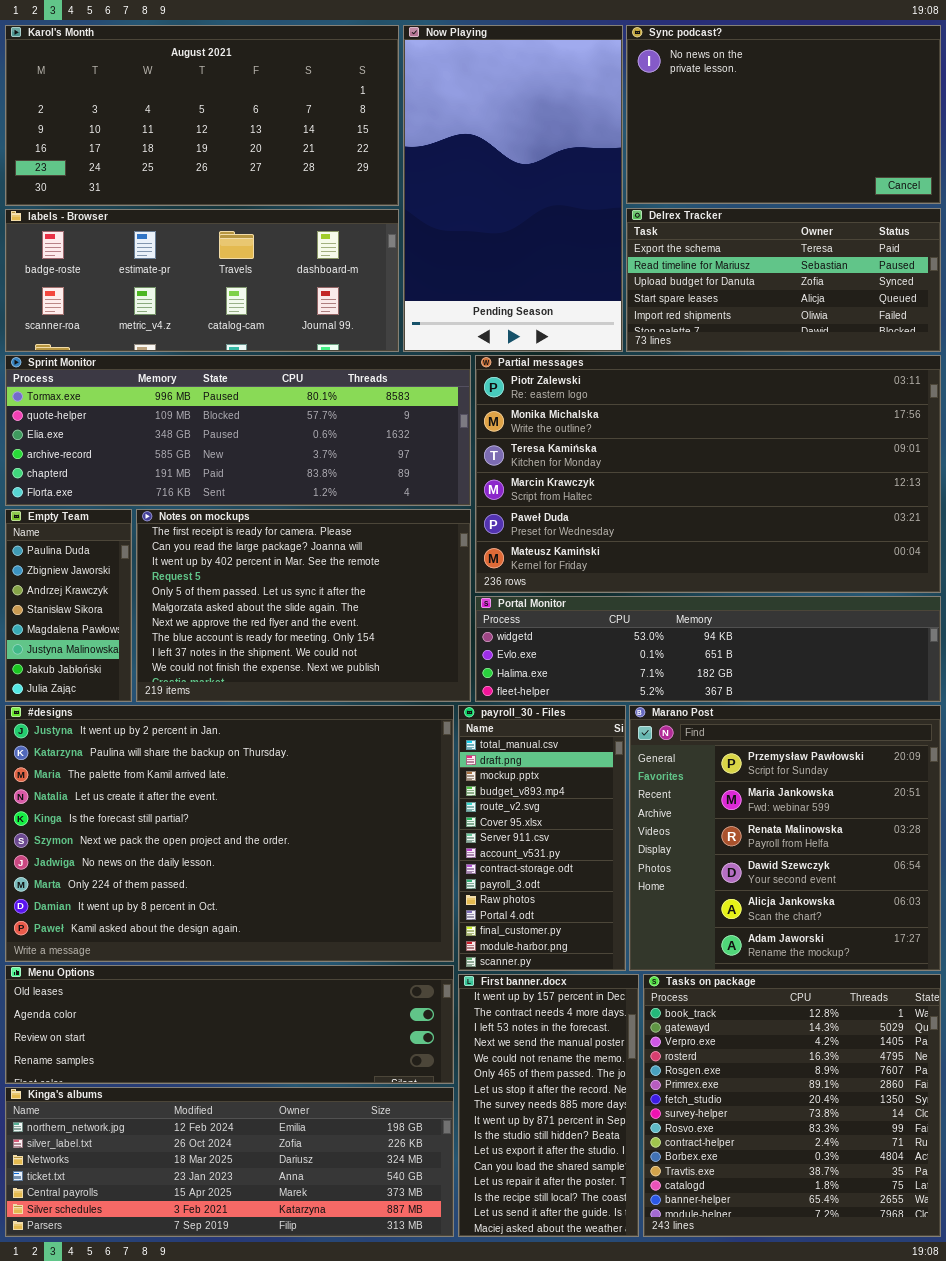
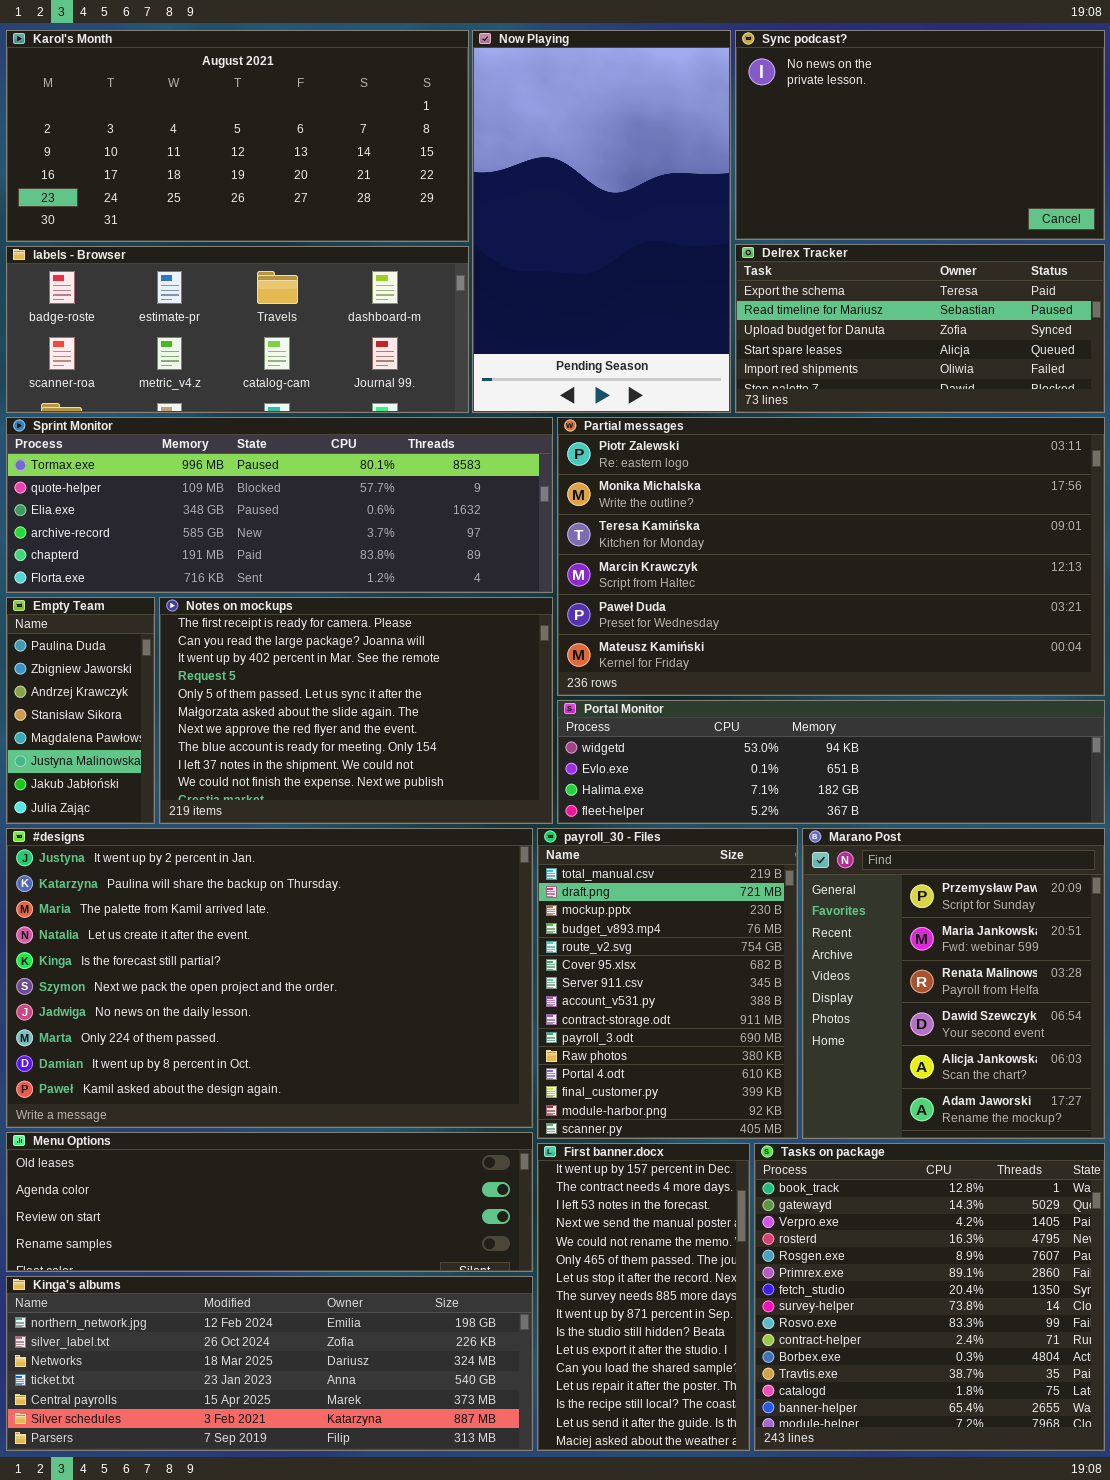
payroll_30 - Files: [458,705,626,971] -> [537,828,798,1139], resized
Marano Post: [629,705,941,971] -> [802,828,1105,1139], resized

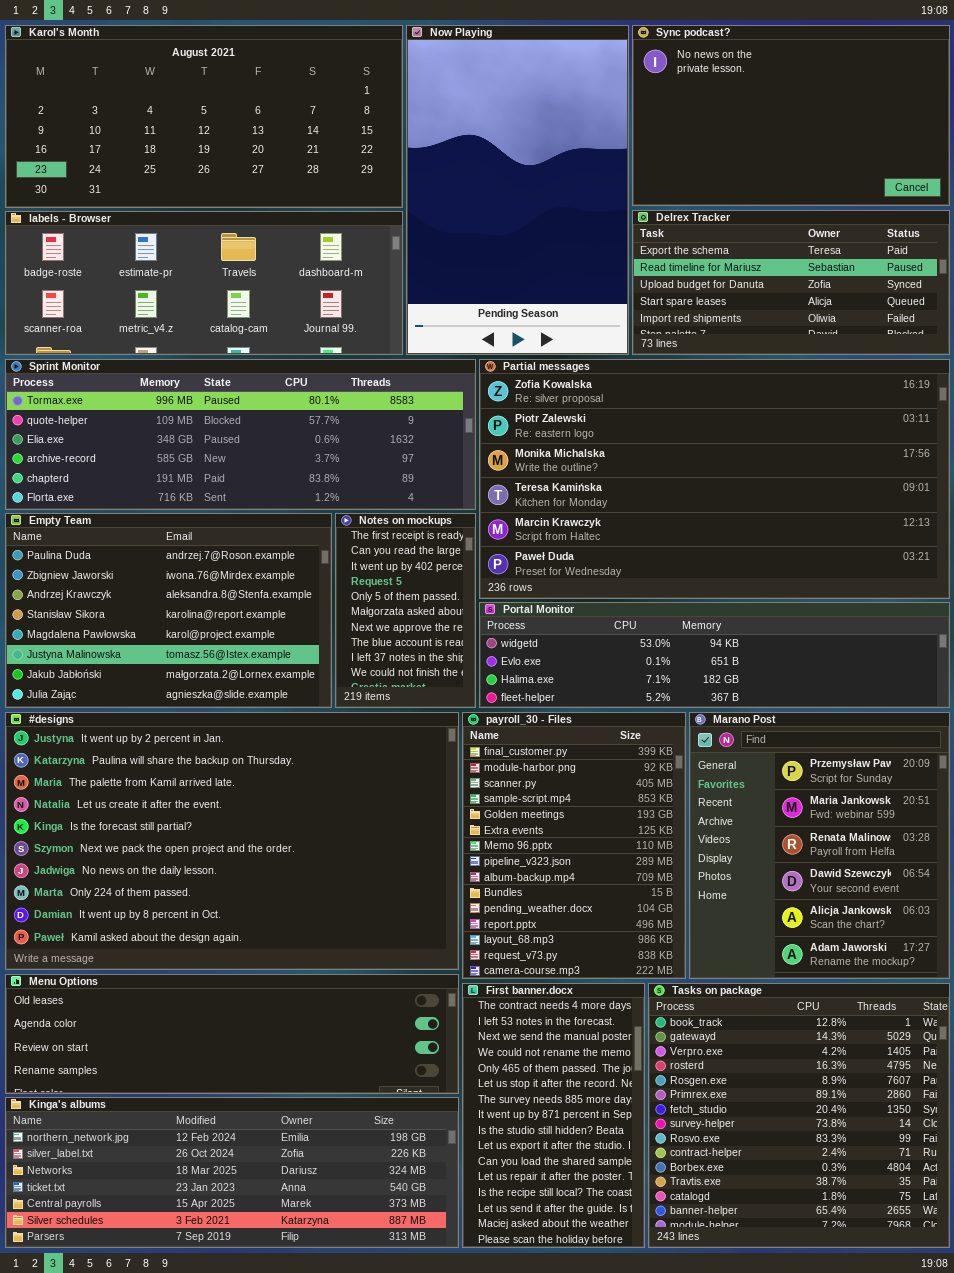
Partial messages: [557,417,1105,696] -> [479,359,950,599], scrolled up 1 row
Empty Team: [6,597,155,824] -> [5,513,332,708], resized
Notes on mockups: [159,597,553,824] -> [335,513,476,708], resized
payroll_30 - Files: [537,828,798,1139] -> [462,712,686,979], scrolled down 12 rows
First banner.docx: [537,1143,750,1451] -> [462,983,645,1248], scrolled down 1 row

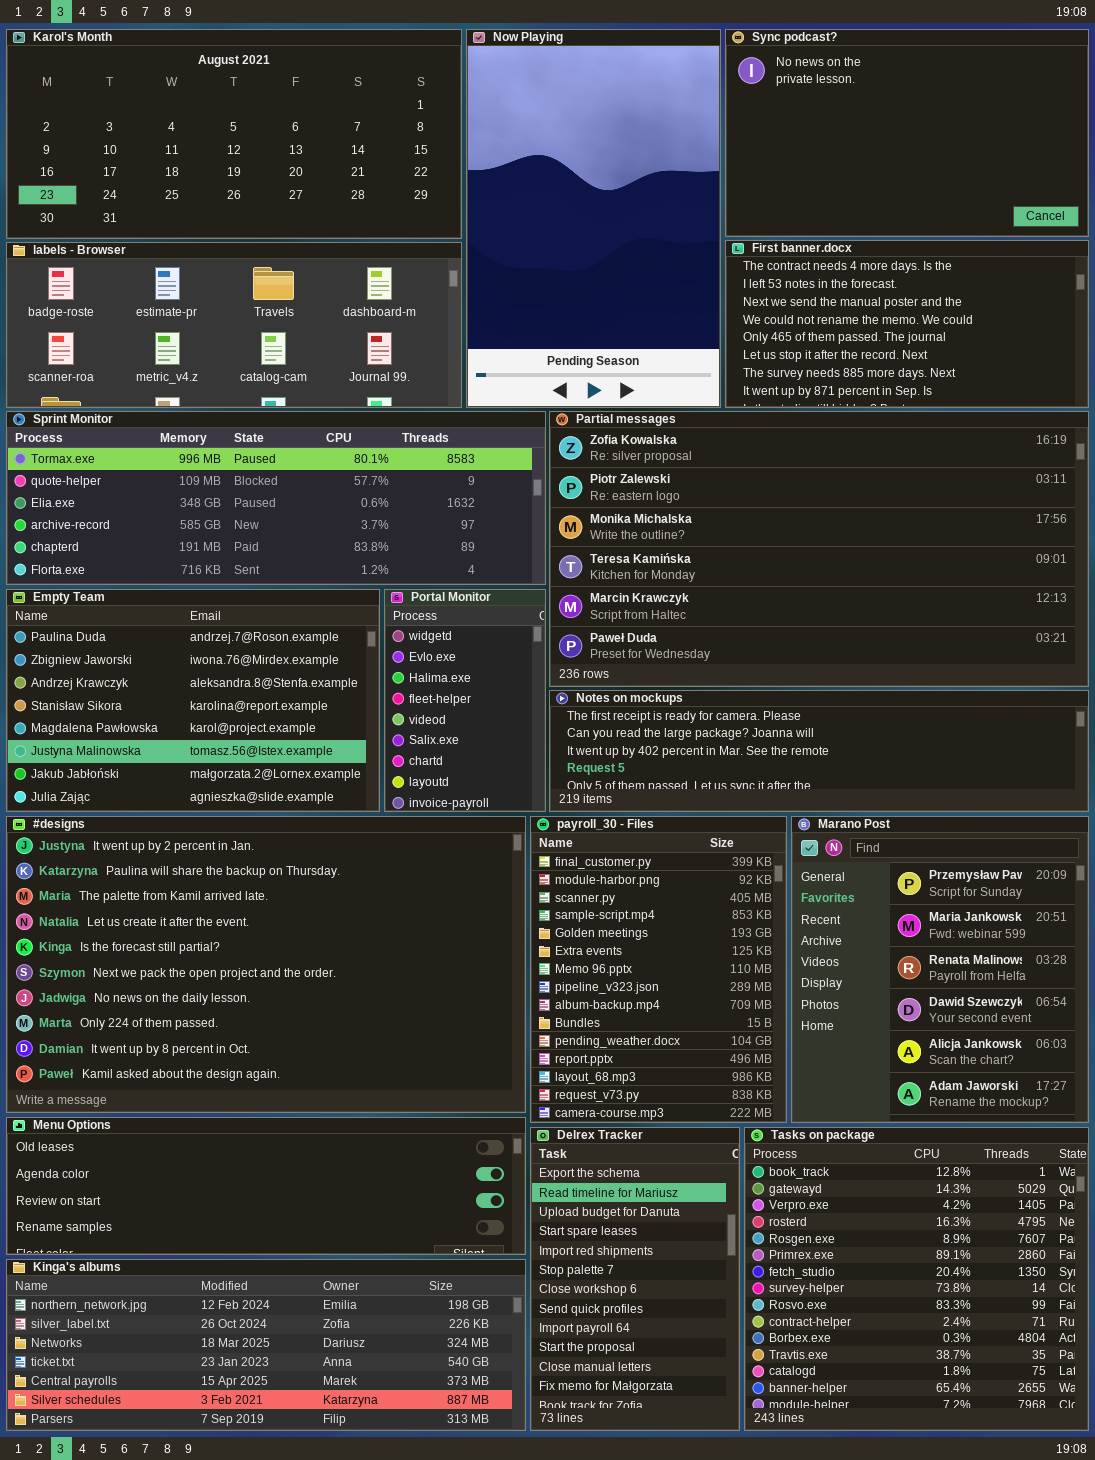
Delrex Tracker: [632,210,950,355] -> [530,1127,740,1431], moved, resized
Notes on mockups: [335,513,476,708] -> [549,690,1089,812], moved, resized
Portal Monitor: [479,602,950,708] -> [384,589,546,812], moved, resized
First banner.docx: [462,983,645,1248] -> [725,240,1089,408], moved, resized

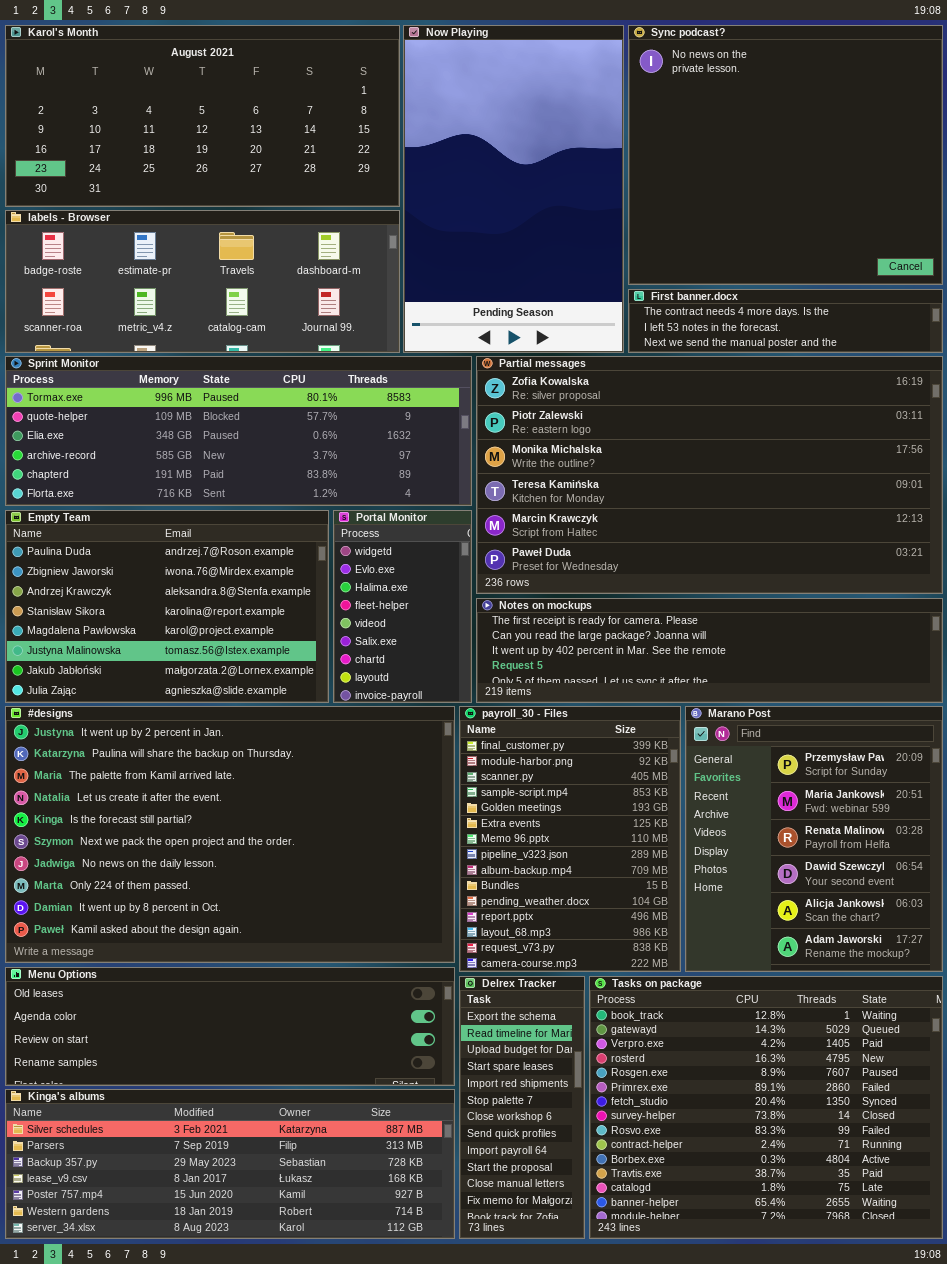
Sync podcast?: [725,29,1089,237] -> [628,25,943,285], resized
First banner.docx: [725,240,1089,408] -> [628,289,943,353], resized
Delrex Tracker: [530,1127,740,1431] -> [459,976,585,1239], resized
Tasks on package: [744,1127,1089,1431] -> [589,976,943,1239], resized
Kinga's albums: [6,1259,526,1431] -> [5,1089,455,1239], scrolled down 5 rows

